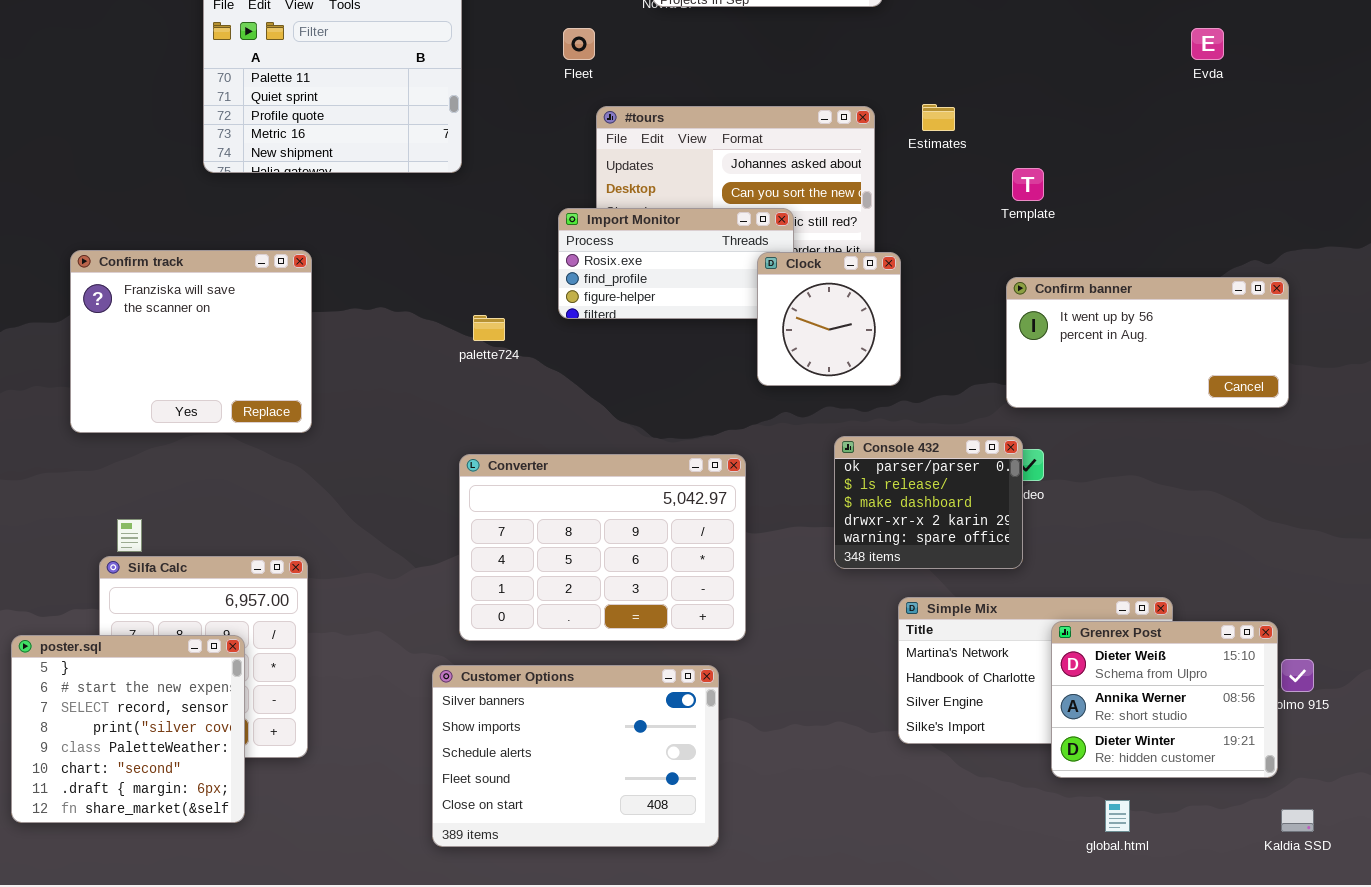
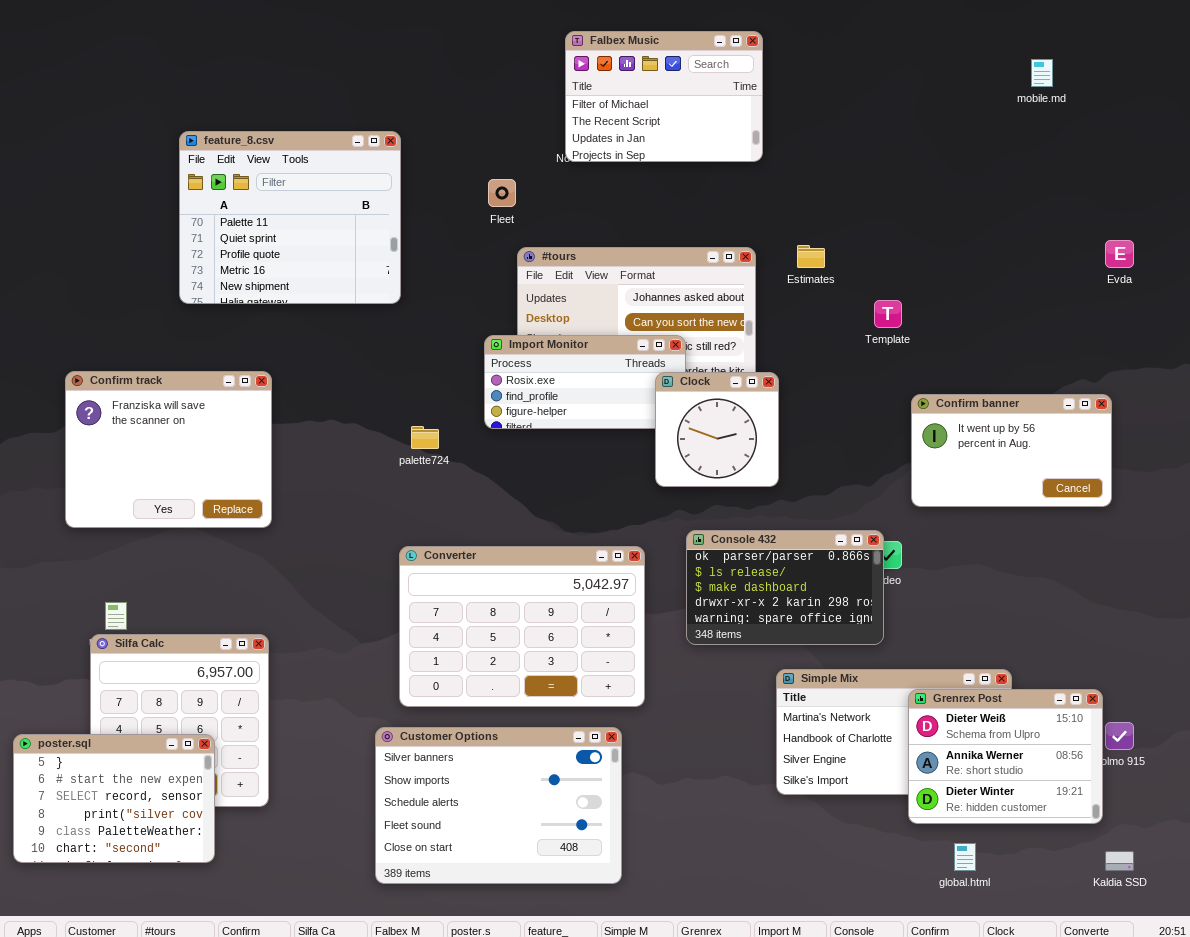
Evda: [1191,28,1224,60] -> [1105,240,1134,268], moved
Confirm banner: [1006,277,1289,408] -> [911,394,1112,507], resized
Console 432: [834,436,1023,569] -> [686,530,884,645], resized
poster.sql: [11,635,245,823] -> [13,734,215,863], resized

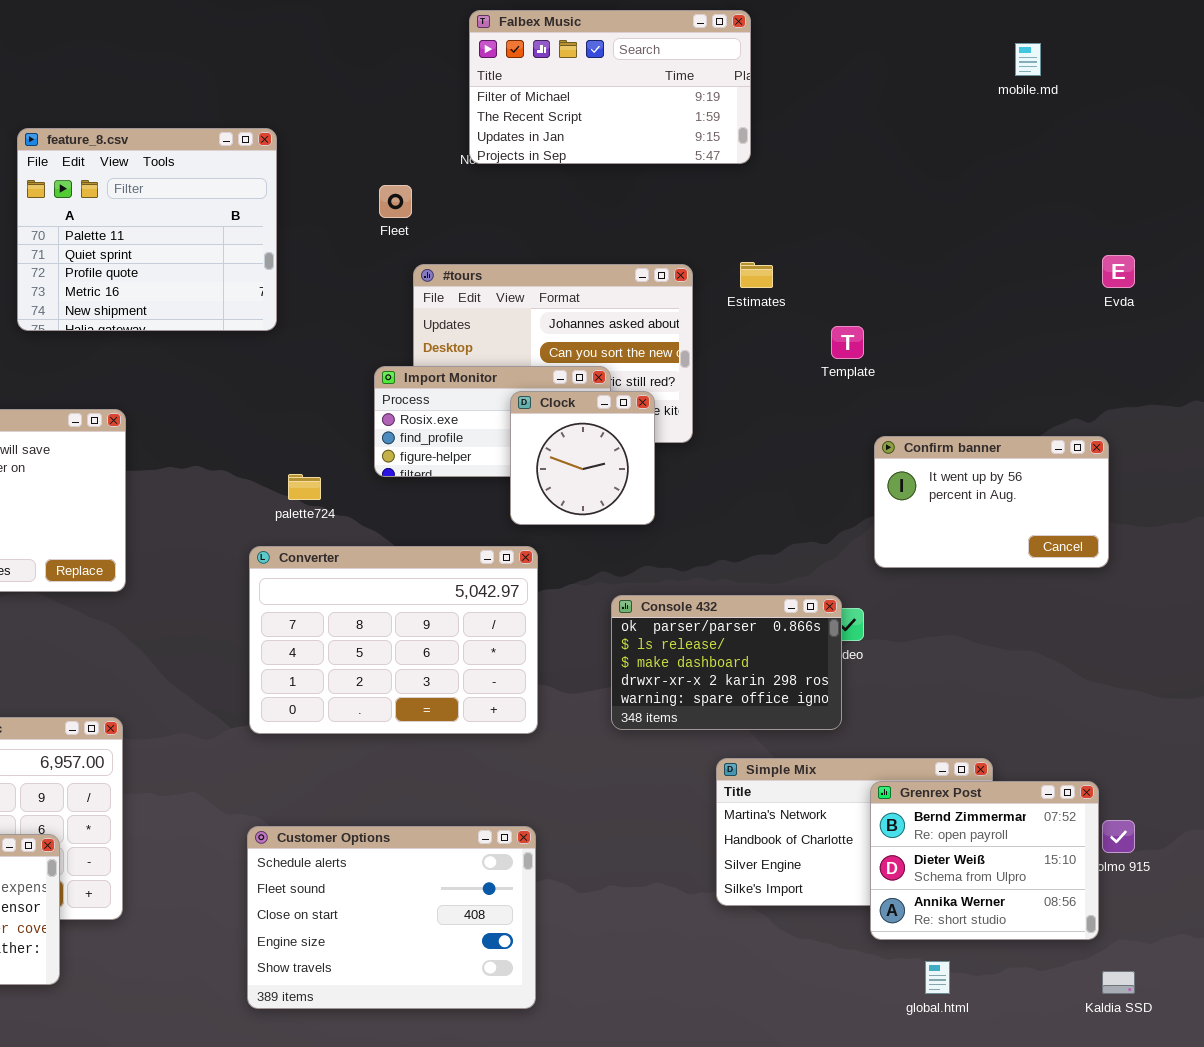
Falbex Music: [565,31,763,162] -> [469,10,751,164], resized
Clock: [655,372,779,487] -> [510,391,655,525], moved
Converter: [399,546,645,707] -> [249,546,538,734], moved
Grenrex Post: [908,689,1103,824] -> [870,781,1099,940], scrolled up 1 row
Customer Options: [375,727,622,884] -> [247,826,536,1009], scrolled down 2 rows

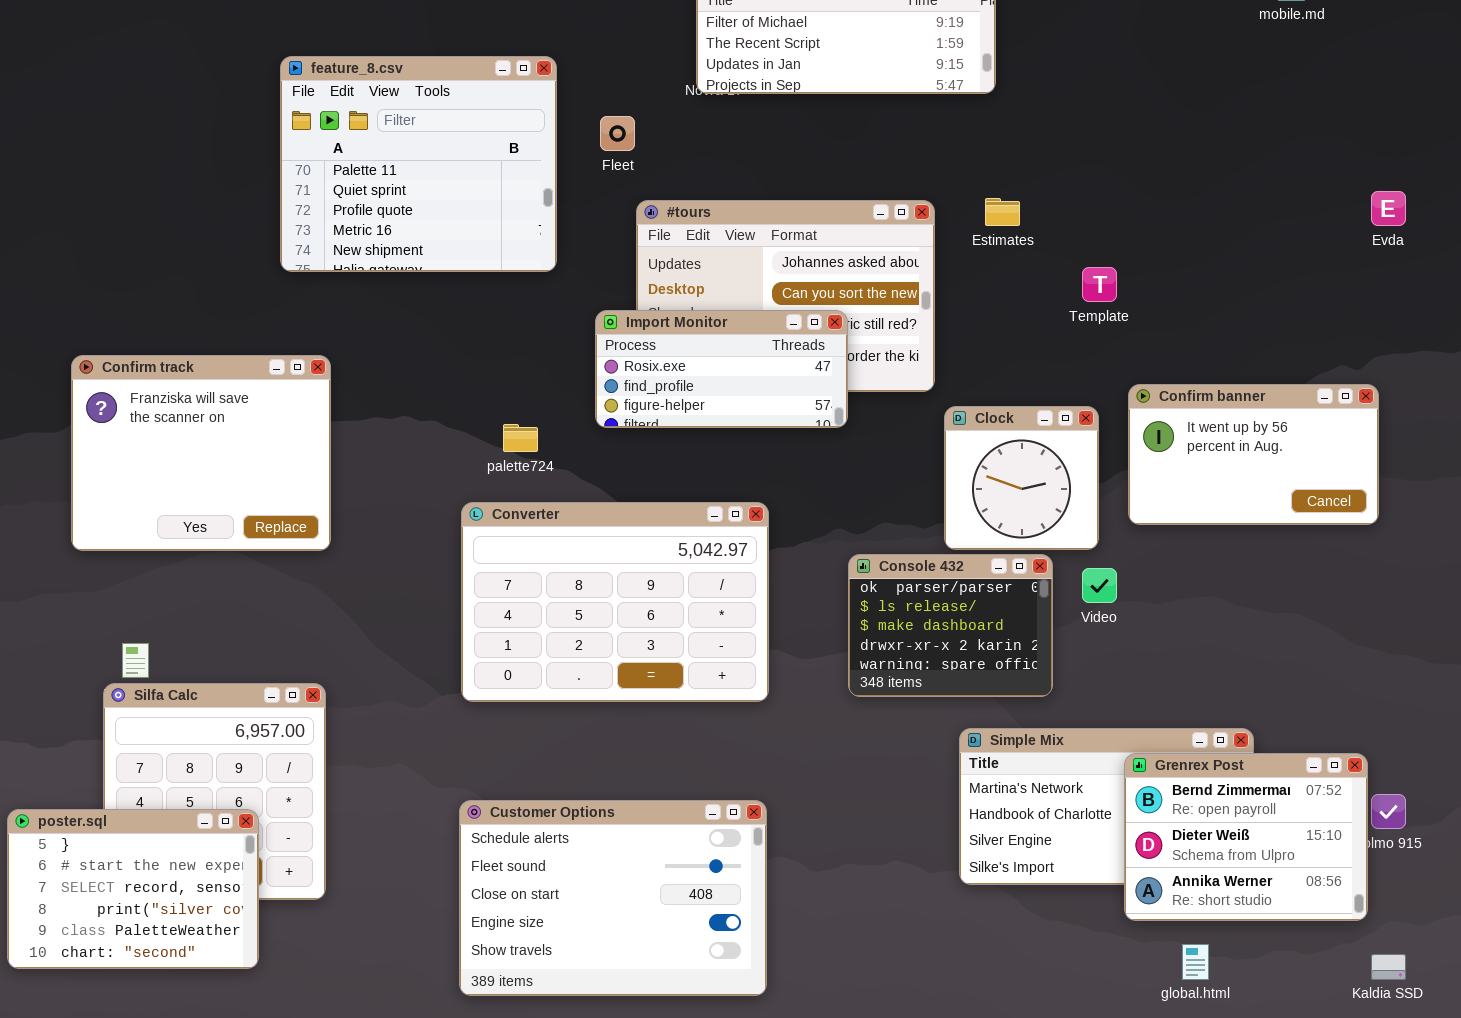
feature_8.csv: [17,128,277,331] -> [280,56,557,272], moved
Clock: [510,391,655,525] -> [944,406,1099,550], moved
Console 432: [611,595,842,730] -> [848,554,1053,697], resized

